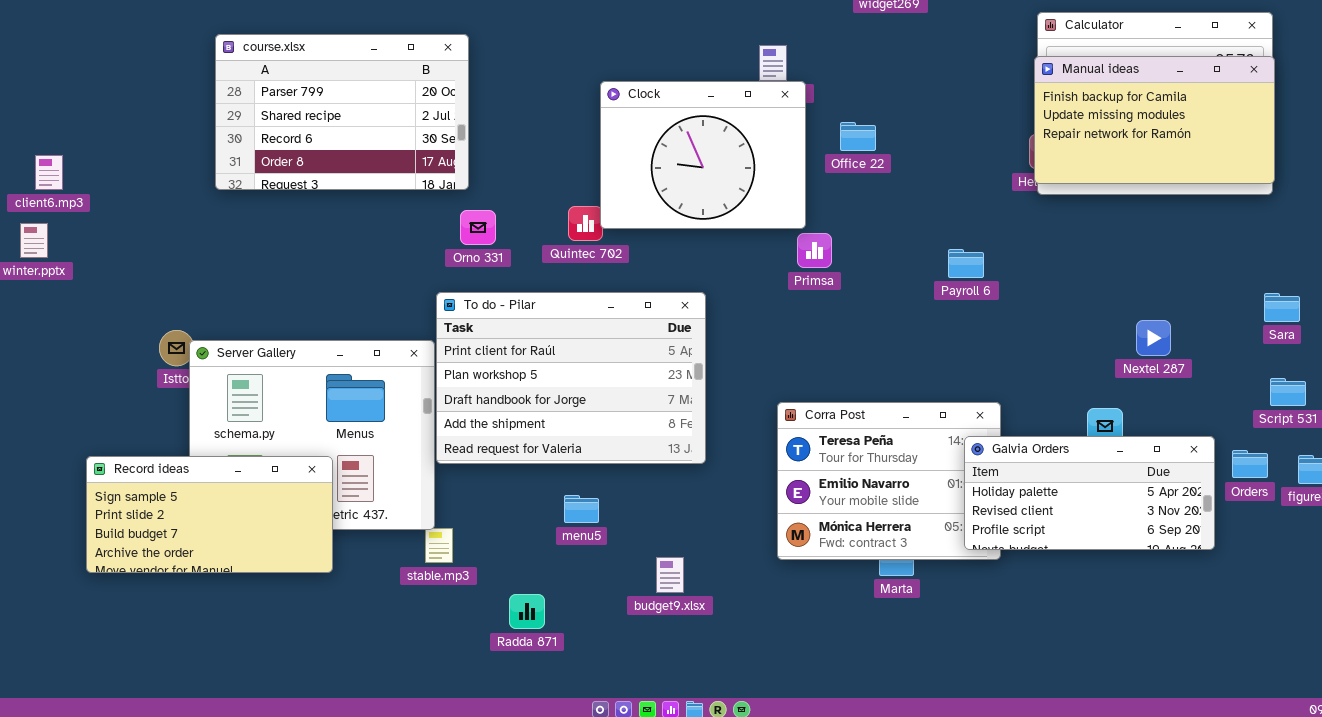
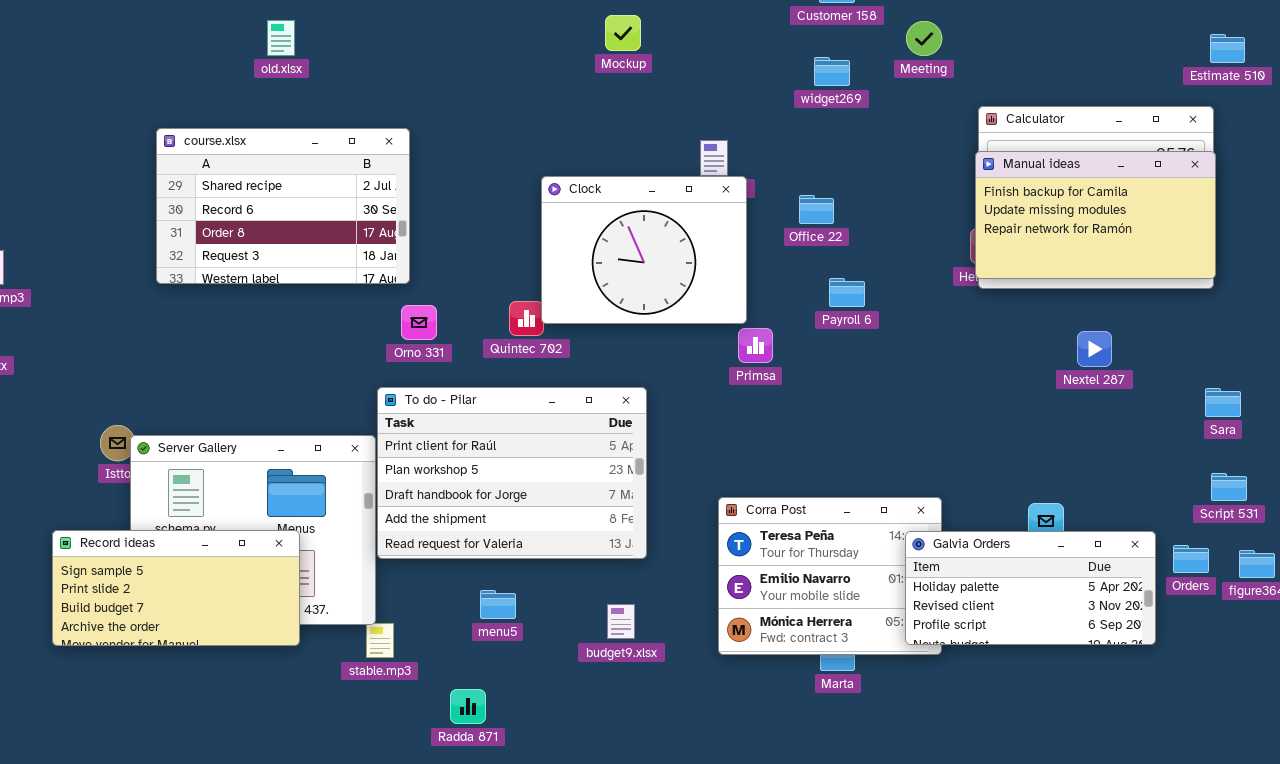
course.xlsx: [215,34,469,190] -> [156,128,410,284], scrolled down 1 row
Office 22: [840,122,876,151] -> [799,195,834,224], moved
Payroll 6: [948,249,984,278] -> [829,278,865,307], moved
Nextel 287: [1136,320,1171,356] -> [1077,331,1112,367], moved
Record ideas: [86,456,333,573] -> [52,530,300,646], moved
menu5: [564,495,599,523] -> [480,590,516,619], moved
budget9.xlsx: [656,557,684,593] -> [607,604,635,639], moved

